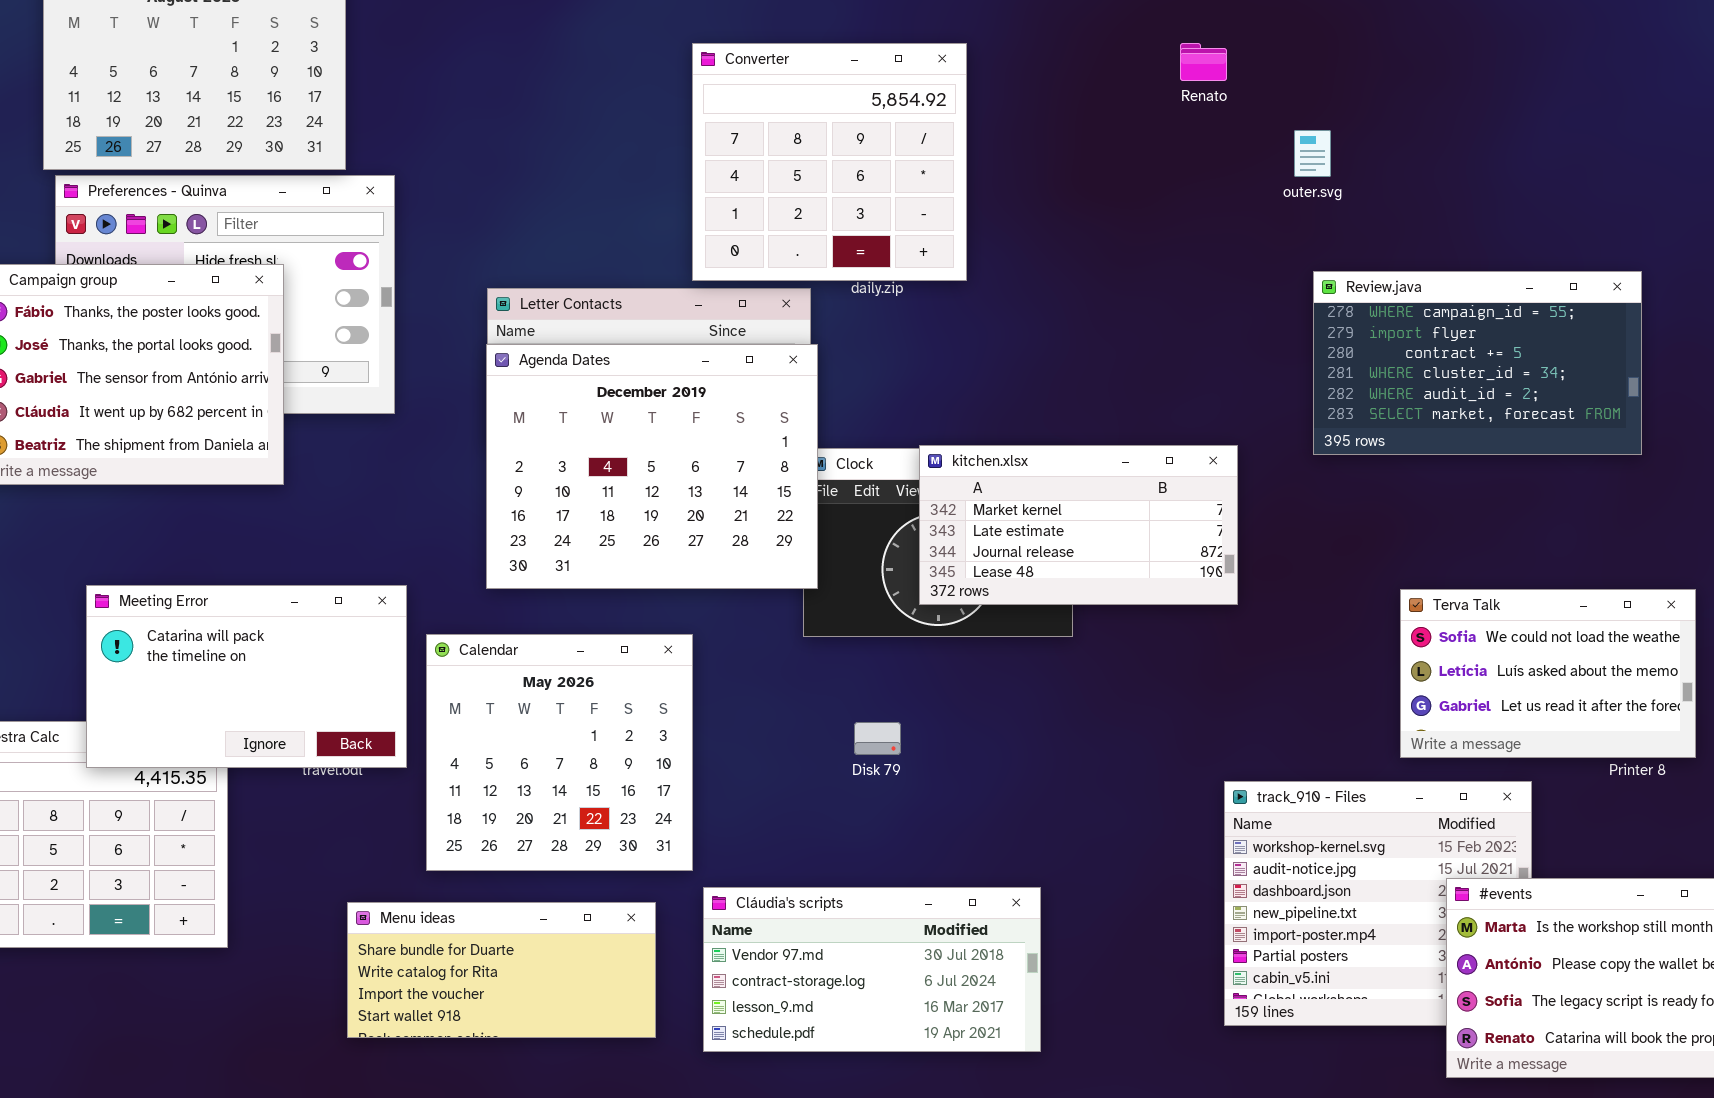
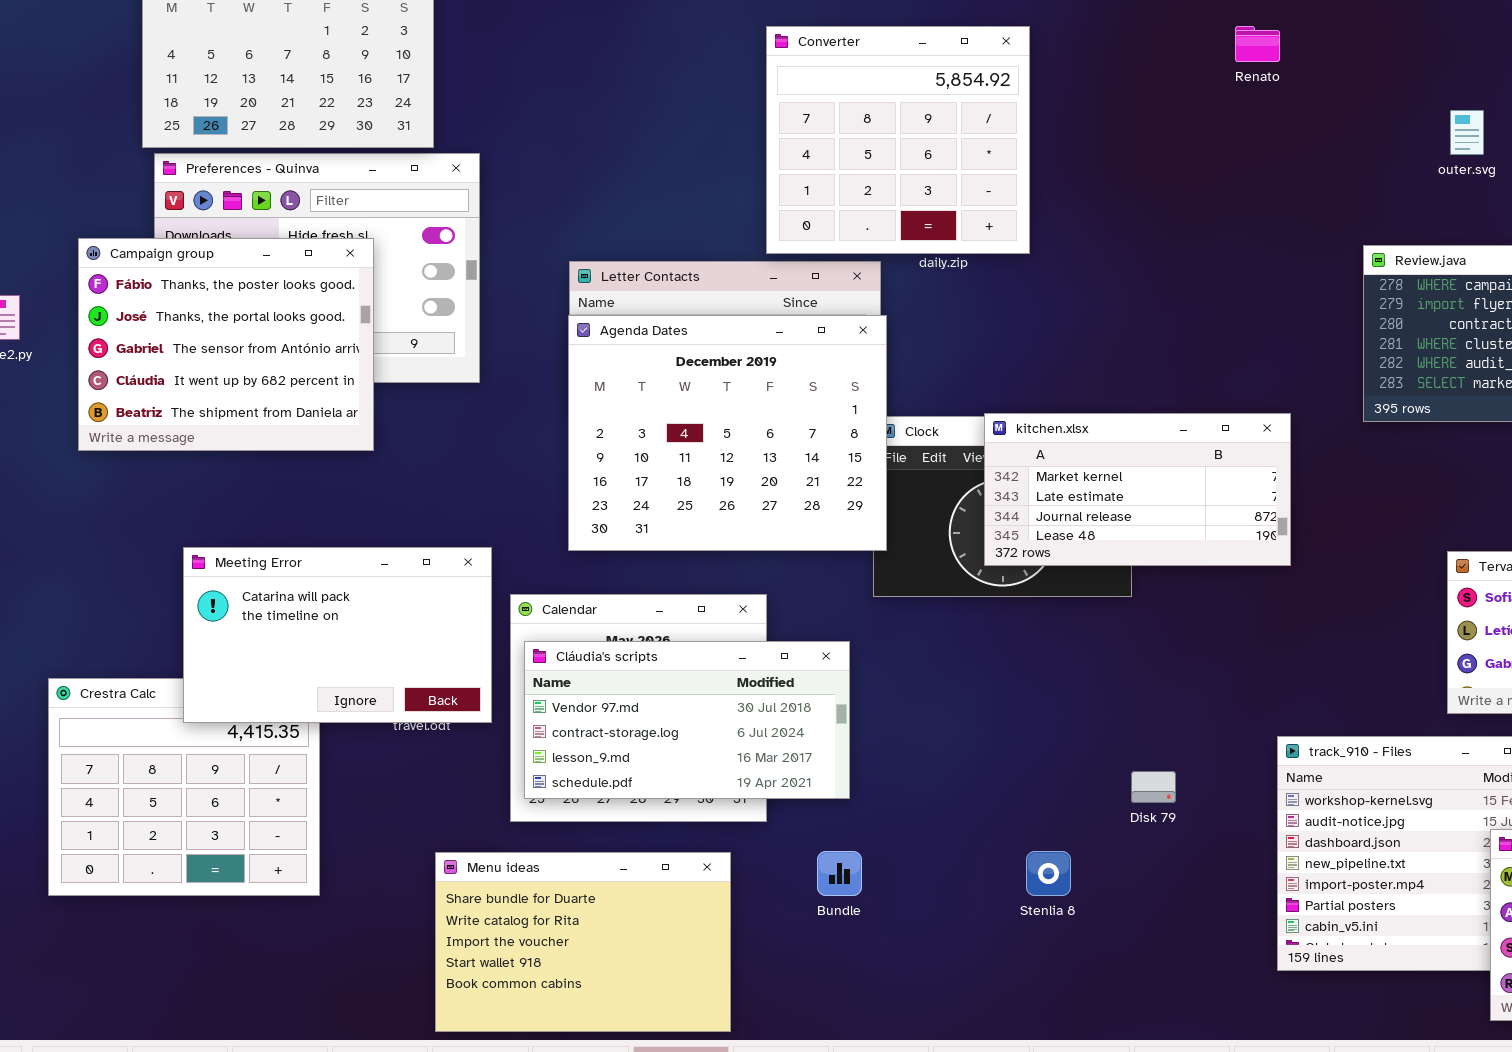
outer.svg: [1294,130,1331,177] -> [1450,110,1484,155], moved
Disk 79: [854,722,901,755] -> [1131,771,1176,803], moved
Cláudia's scripts: [703,887,1041,1052] -> [524,641,850,799], moved
Menu ideas: [347,902,656,1038] -> [435,852,731,1032], resized

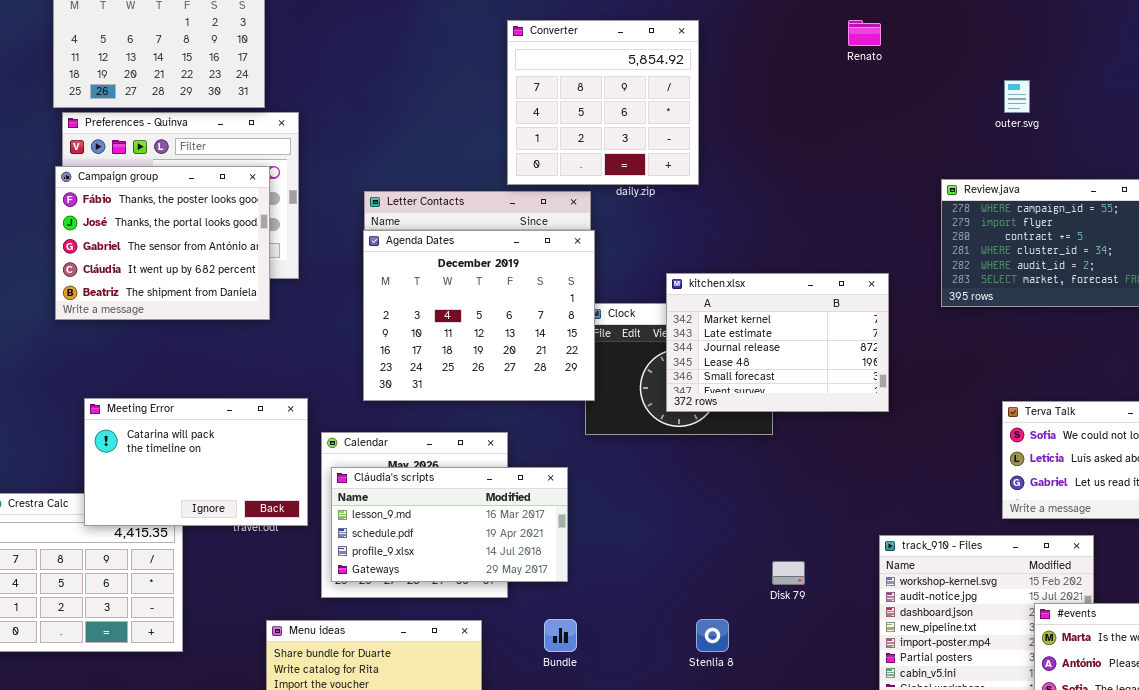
Campaign group: [78,238,374,451] -> [55,166,270,320], moved
kitchen.xlsx: [984,413,1291,566] -> [666,273,889,412], resized
Cláudia's scripts: [524,641,850,799] -> [331,467,568,582], scrolled down 2 rows

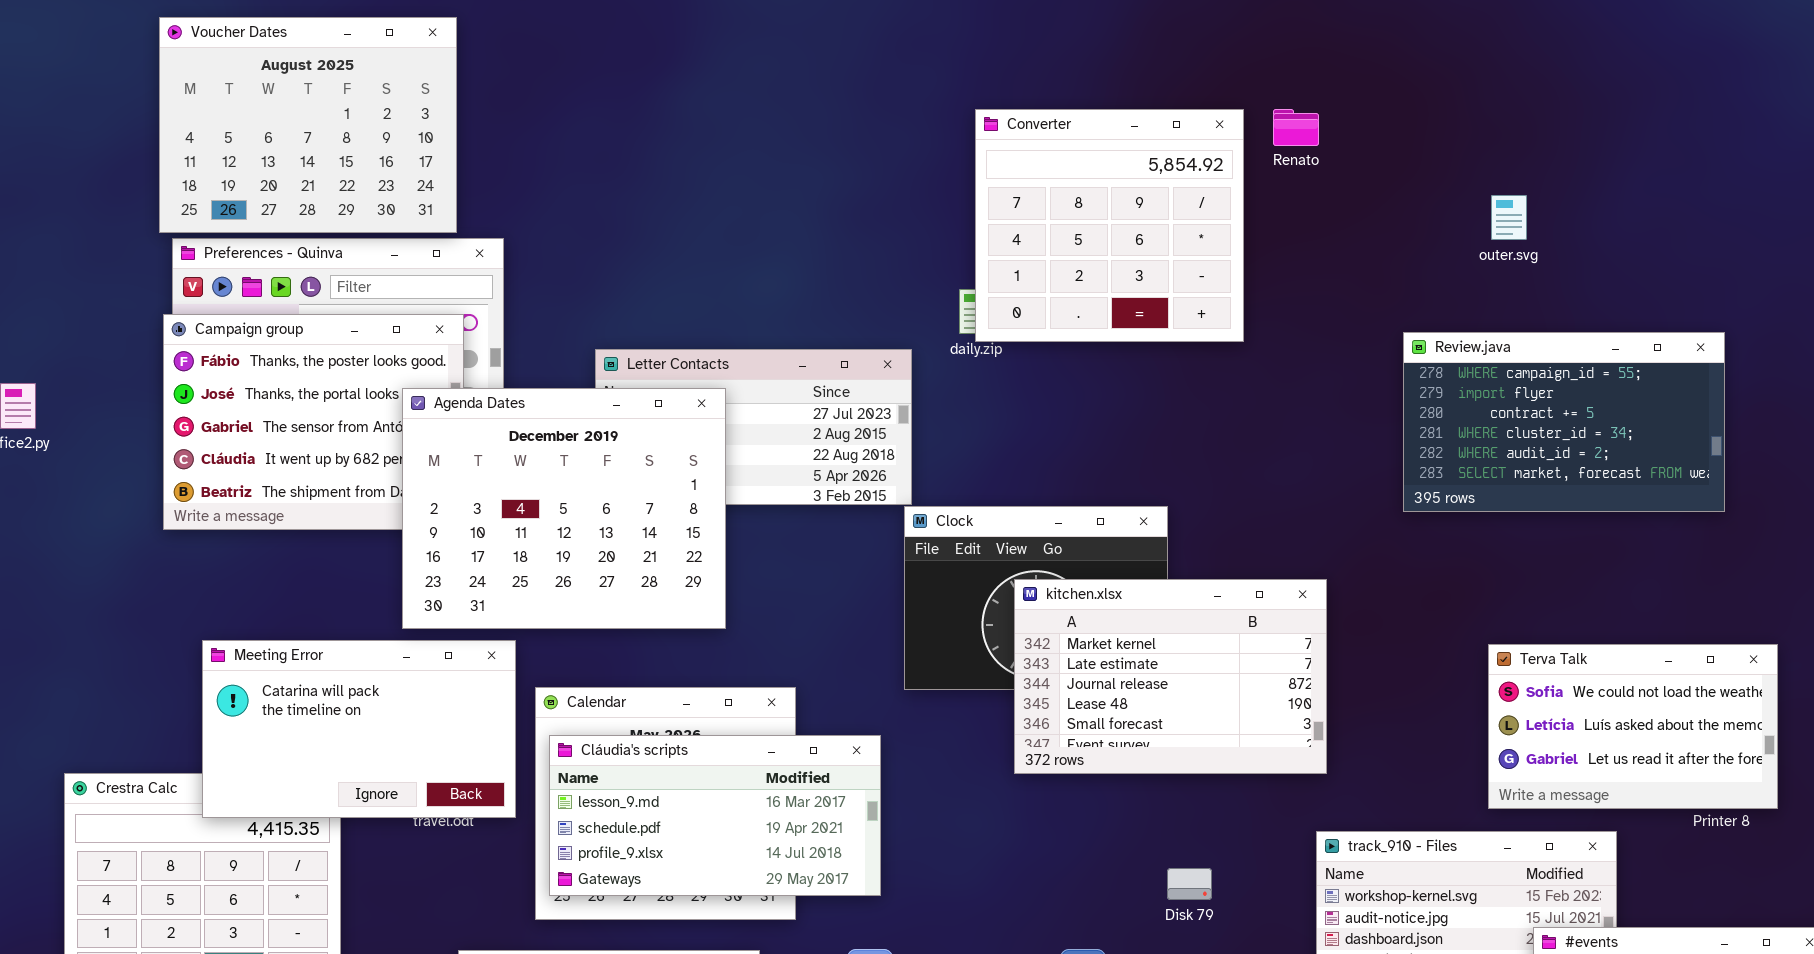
Converter: [507,20,699,185] -> [975,109,1244,342], moved
Agenda Dates: [363,230,595,401] -> [402,388,726,629], moved
kitchen.xlsx: [666,273,889,412] -> [1014,579,1327,774], moved

